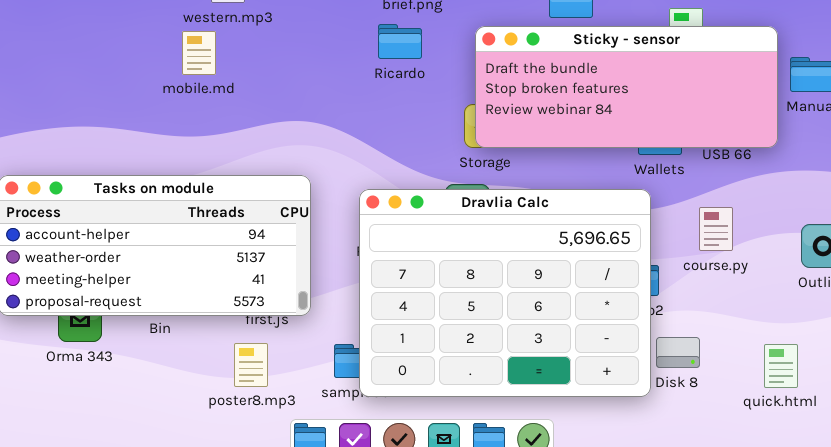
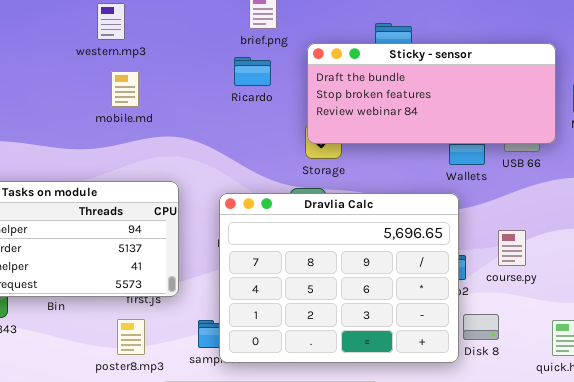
Sticky - sensor: [475,26,778,148] -> [307,43,556,144], moved
mobile.md: [182,31,216,75] -> [111,71,139,107], moved
course.py: [699,207,733,251] -> [498,230,526,266], moved

